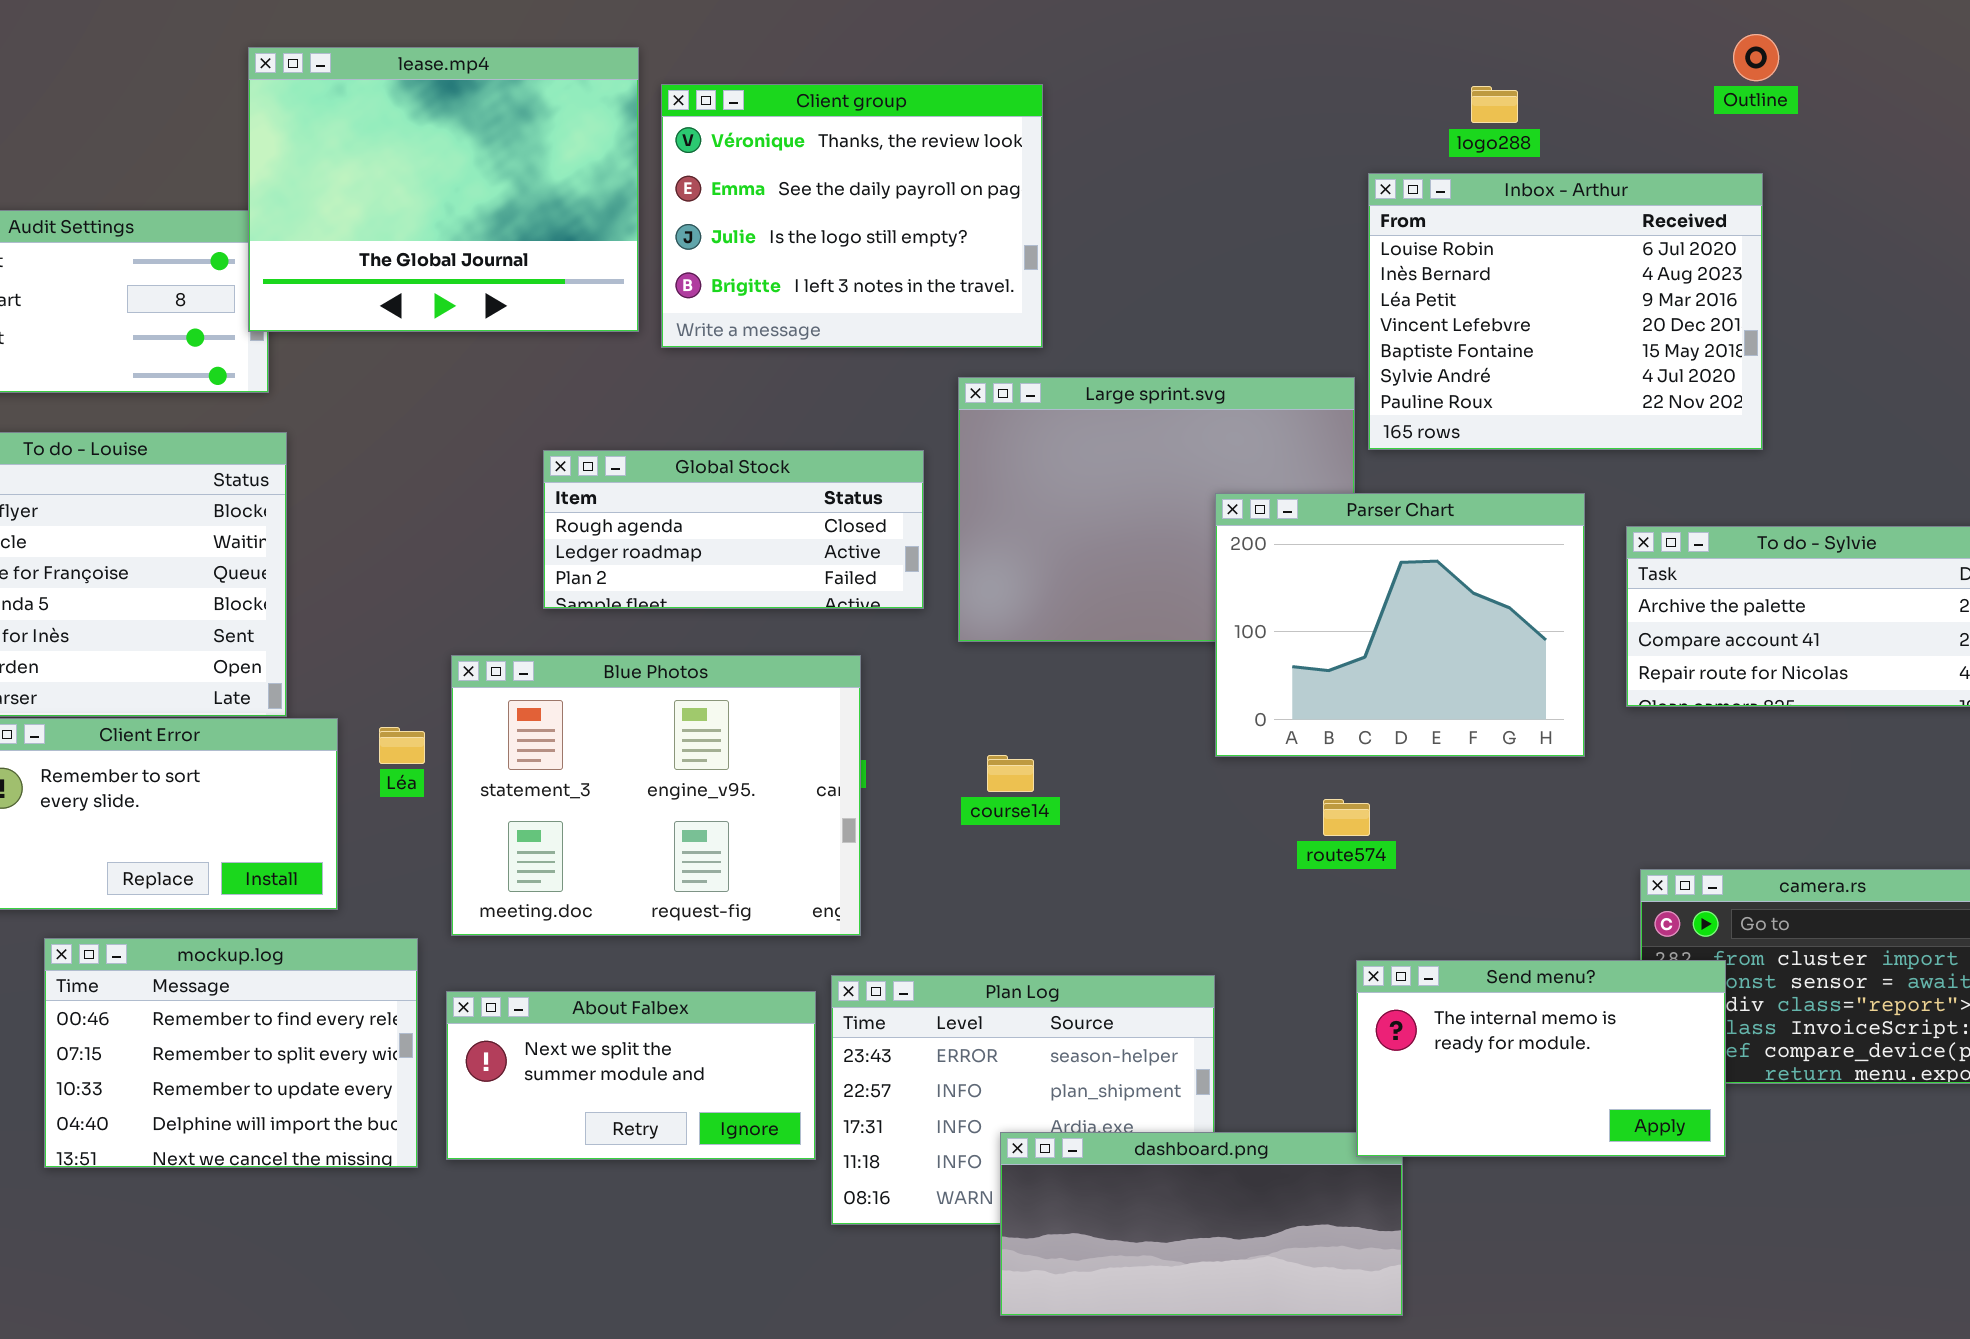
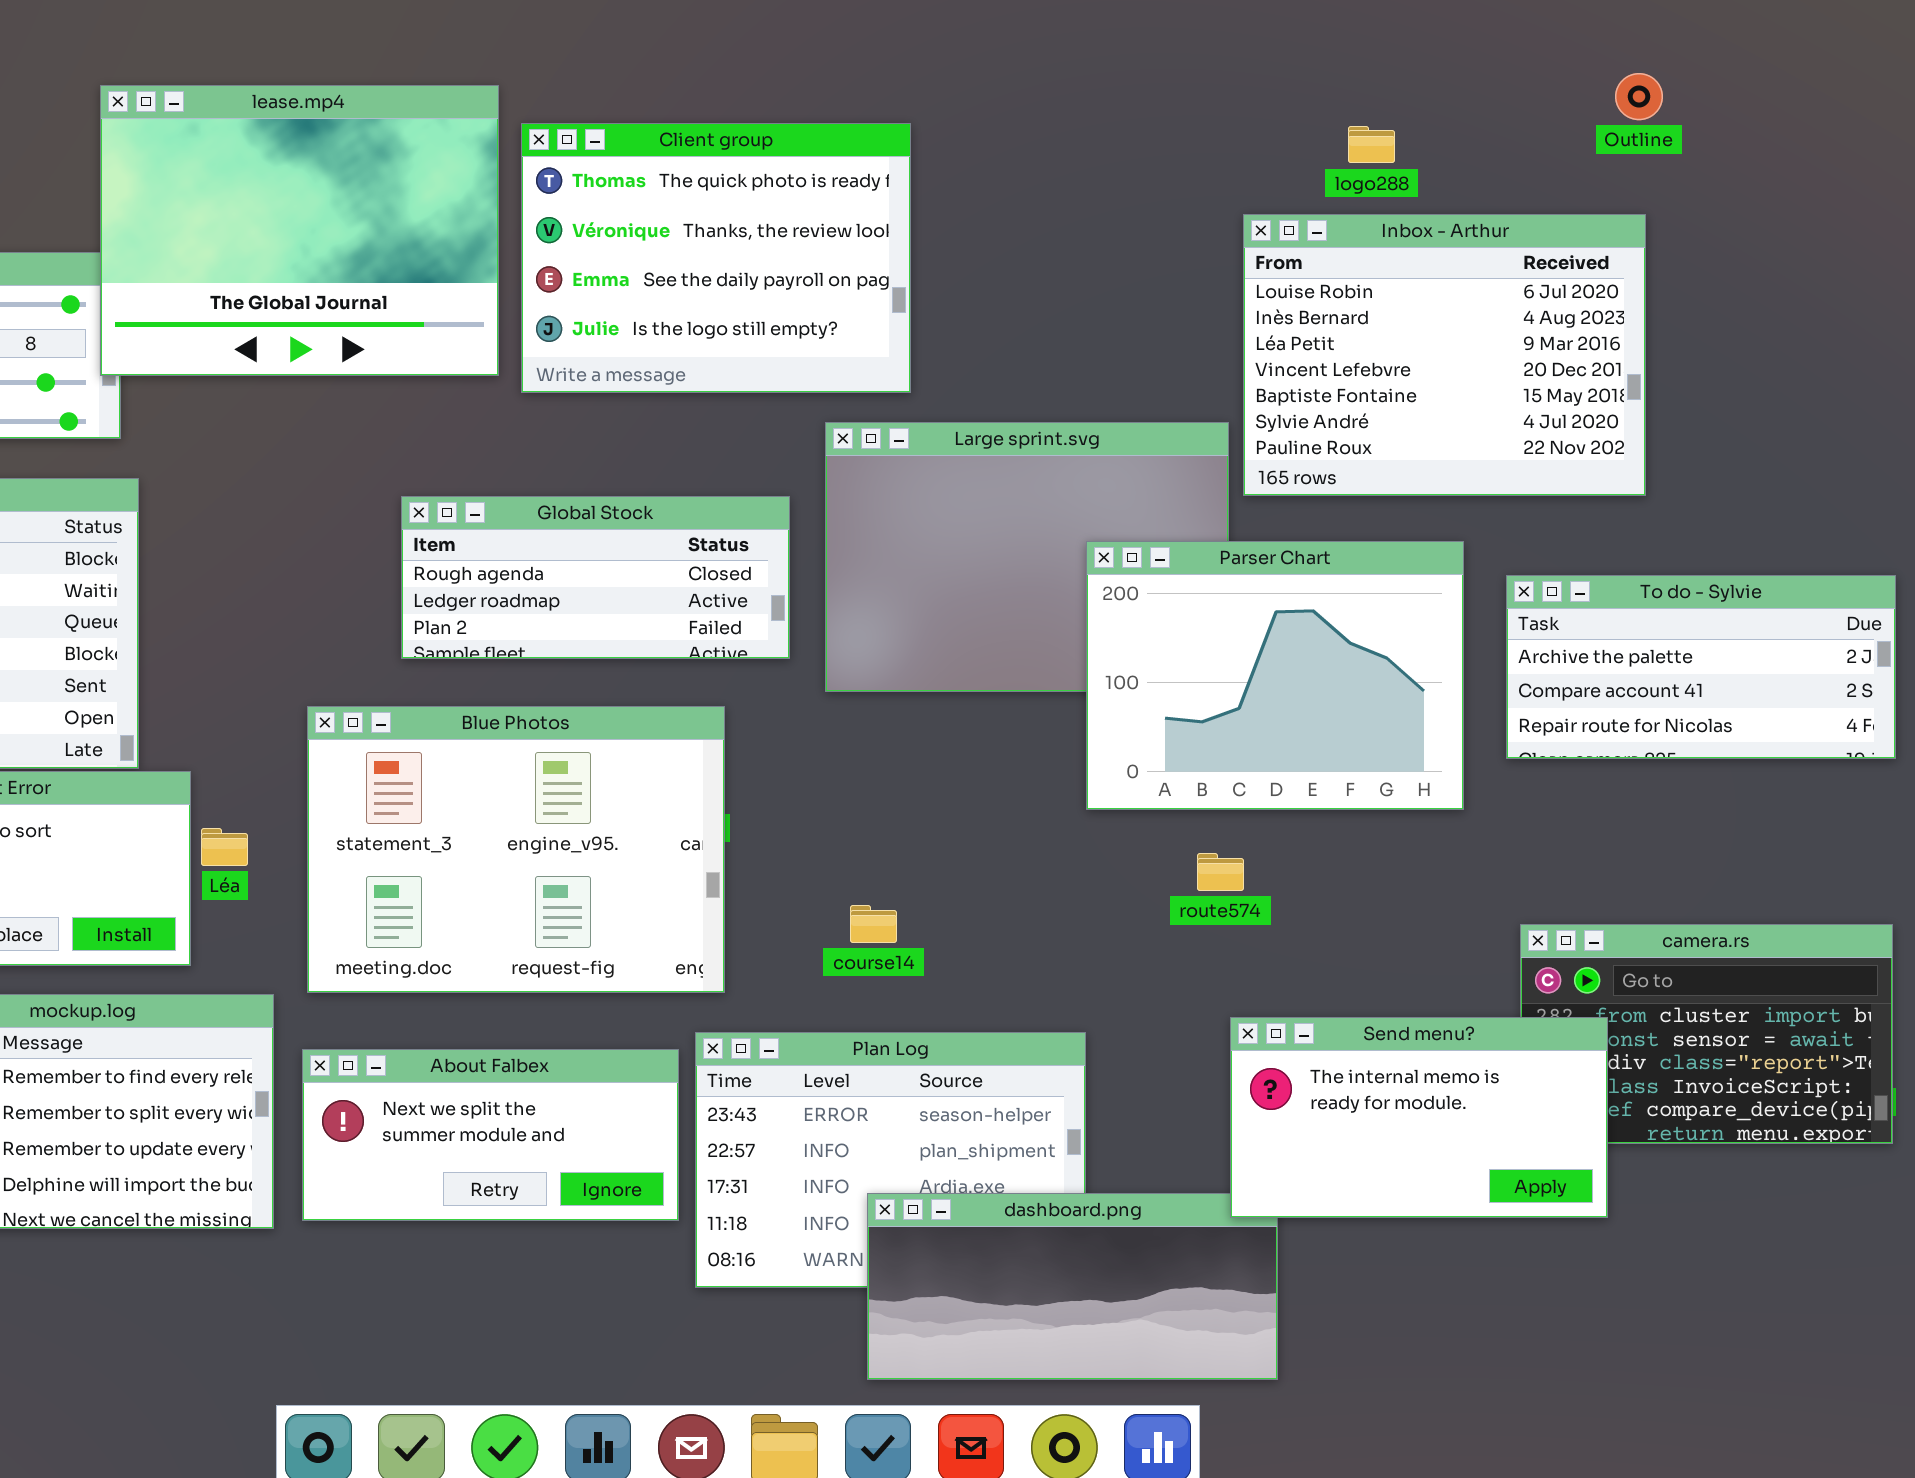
Client group: [661,84,1043,348] -> [521,123,911,393], scrolled up 1 row
Léa: [379,727,425,764] -> [201,828,248,866], moved
course14: [987,755,1034,792] -> [850,905,897,943], moved

